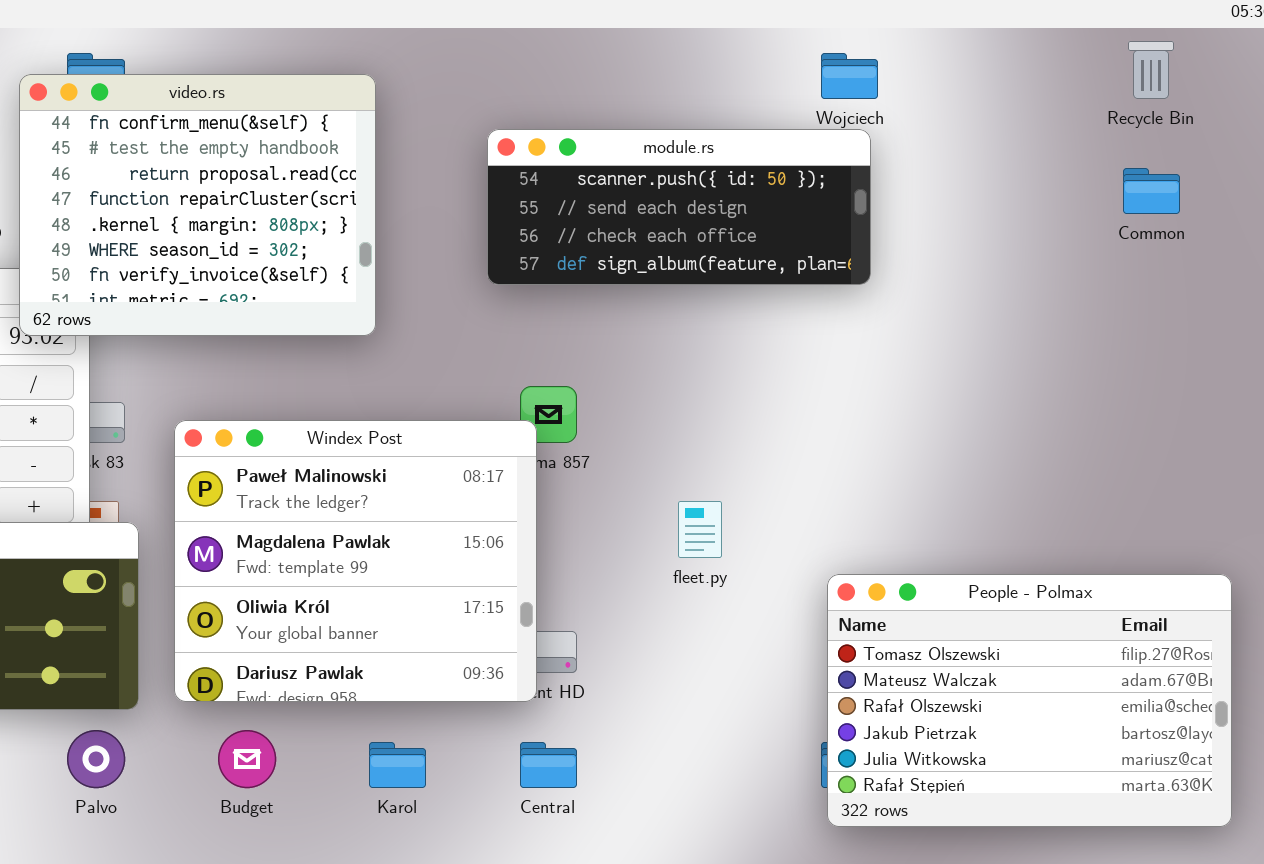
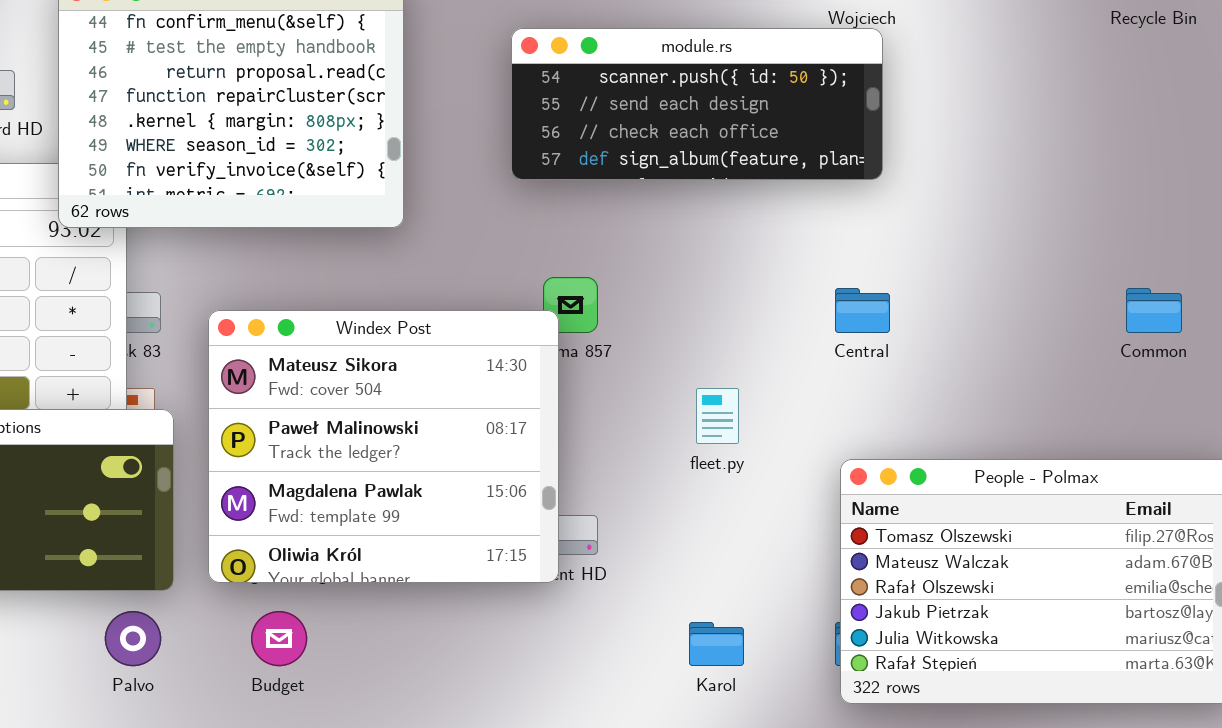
Common: [1123,168,1180,214] -> [1126,288,1182,333], moved
Windex Post: [174,420,537,702] -> [208,310,559,583], scrolled up 1 row
Karol: [369,742,426,788] -> [689,622,744,666], moved
Central: [520,742,577,788] -> [835,288,890,333], moved

